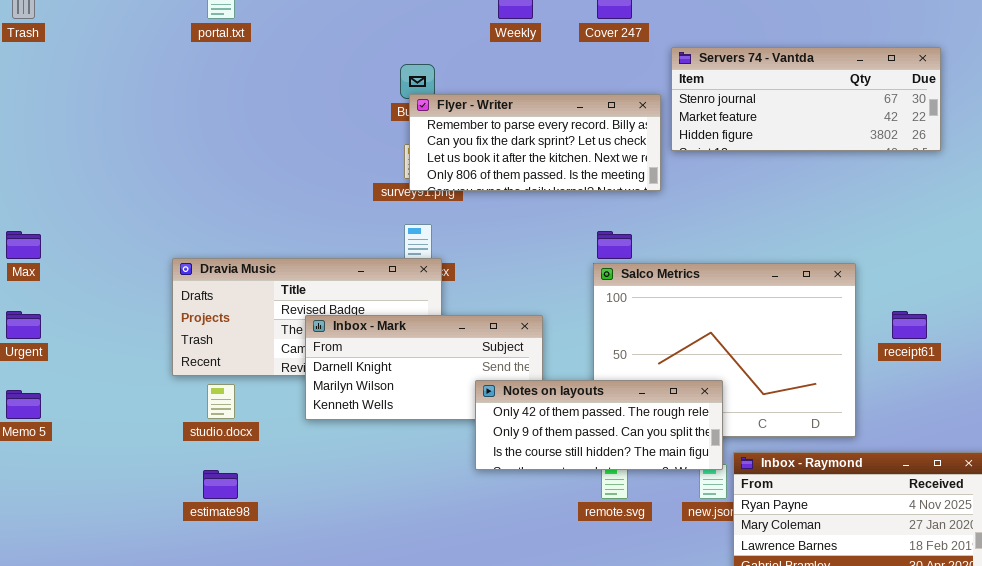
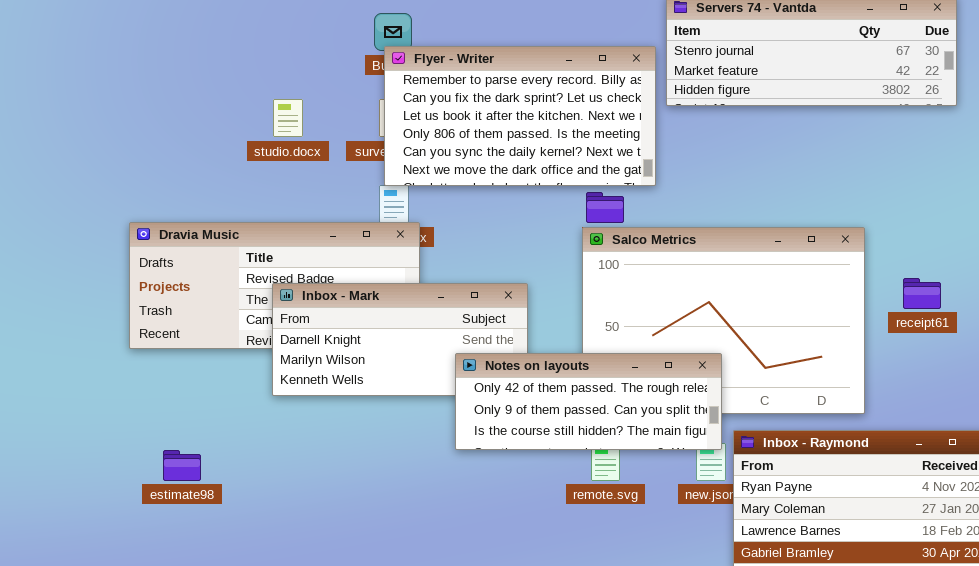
Flyer - Writer: [409,94,661,191] -> [384,46,656,186], resized
studio.docx: [207,384,235,419] -> [273,99,303,137], moved

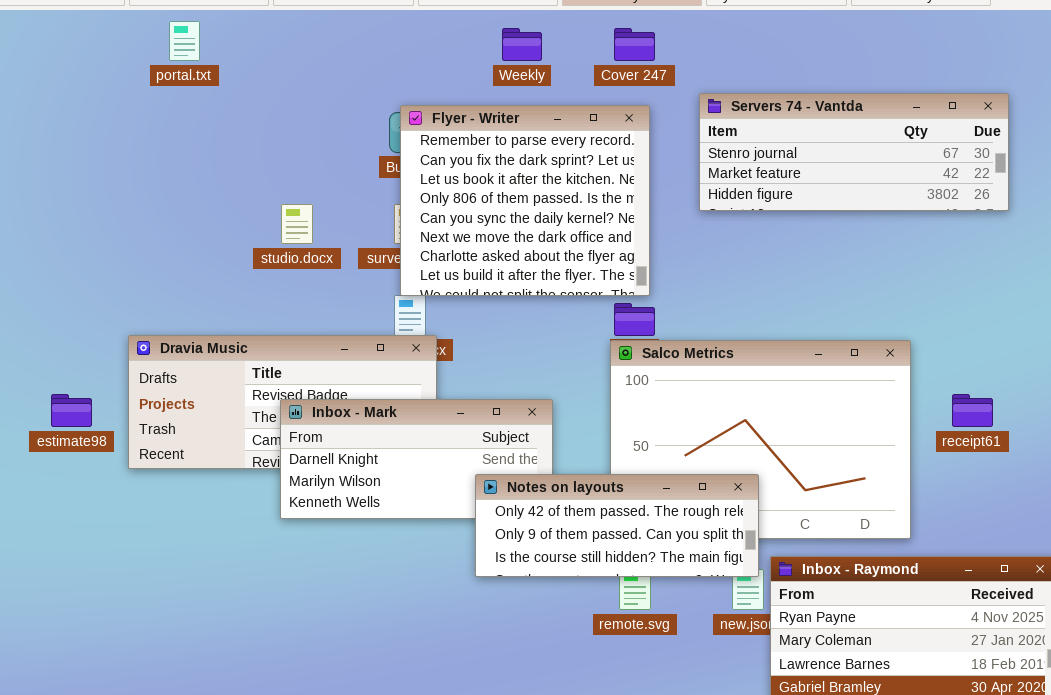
Flyer - Writer: [384,46,656,186] -> [400,105,650,296], resized
estimate98: [163,450,201,481] -> [51,394,92,427], moved

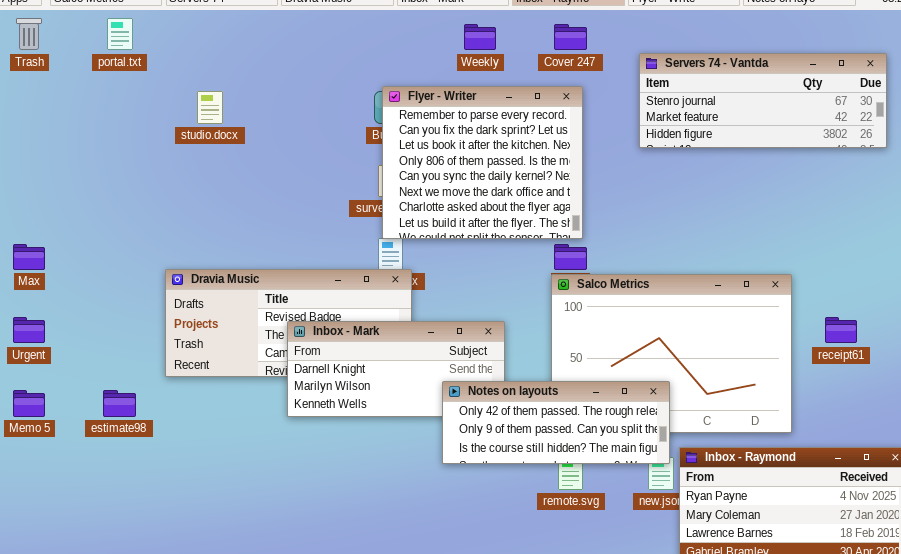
portal.txt: [169,21,200,61] -> [107,18,133,50], moved
Servers 74 - Vantda: [699,93,1009,211] -> [639,53,887,148], moved
studio.docx: [281,204,313,244] -> [197,91,223,124], moved
estimate98: [51,394,92,427] -> [103,390,136,417], moved

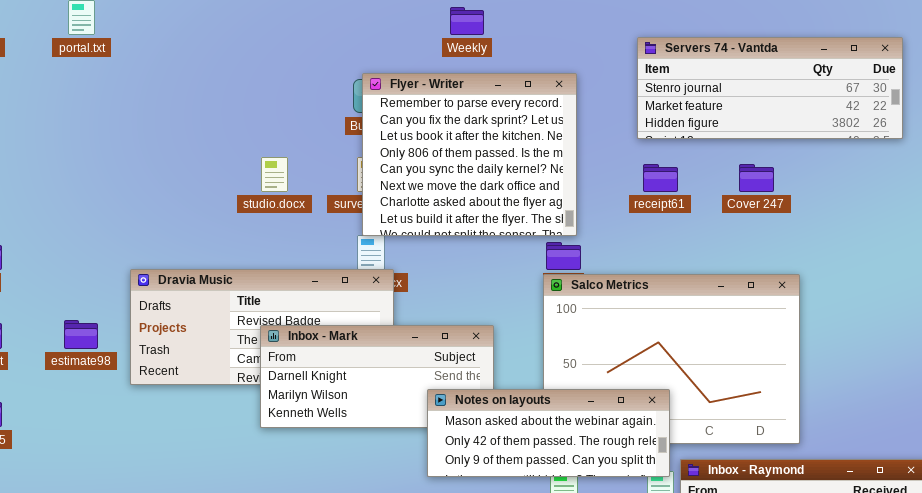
Cover 247: [554,24,587,50] -> [739,164,774,192], moved
studio.docx: [197,91,223,124] -> [261,157,288,192], moved
receipt61: [825,317,857,343] -> [643,164,678,192], moved
Notes on layouts: [442,381,670,464] -> [427,389,670,477], scrolled up 1 row
estimate98: [103,390,136,417] -> [64,320,98,349], moved

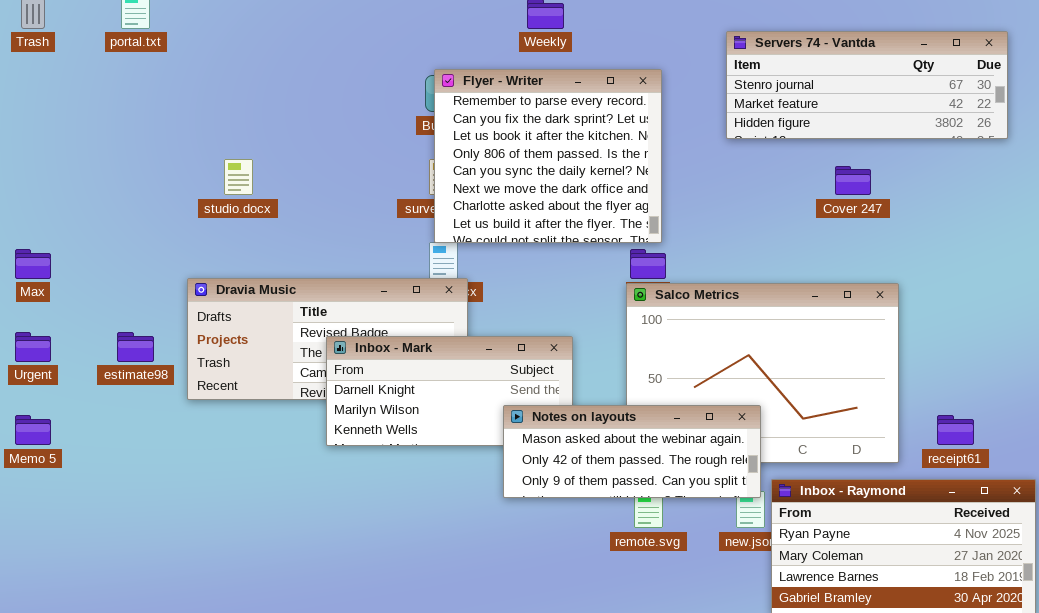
studio.docx: [261,157,288,192] -> [224,159,253,195], moved
receipt61: [643,164,678,192] -> [937,415,974,445], moved

